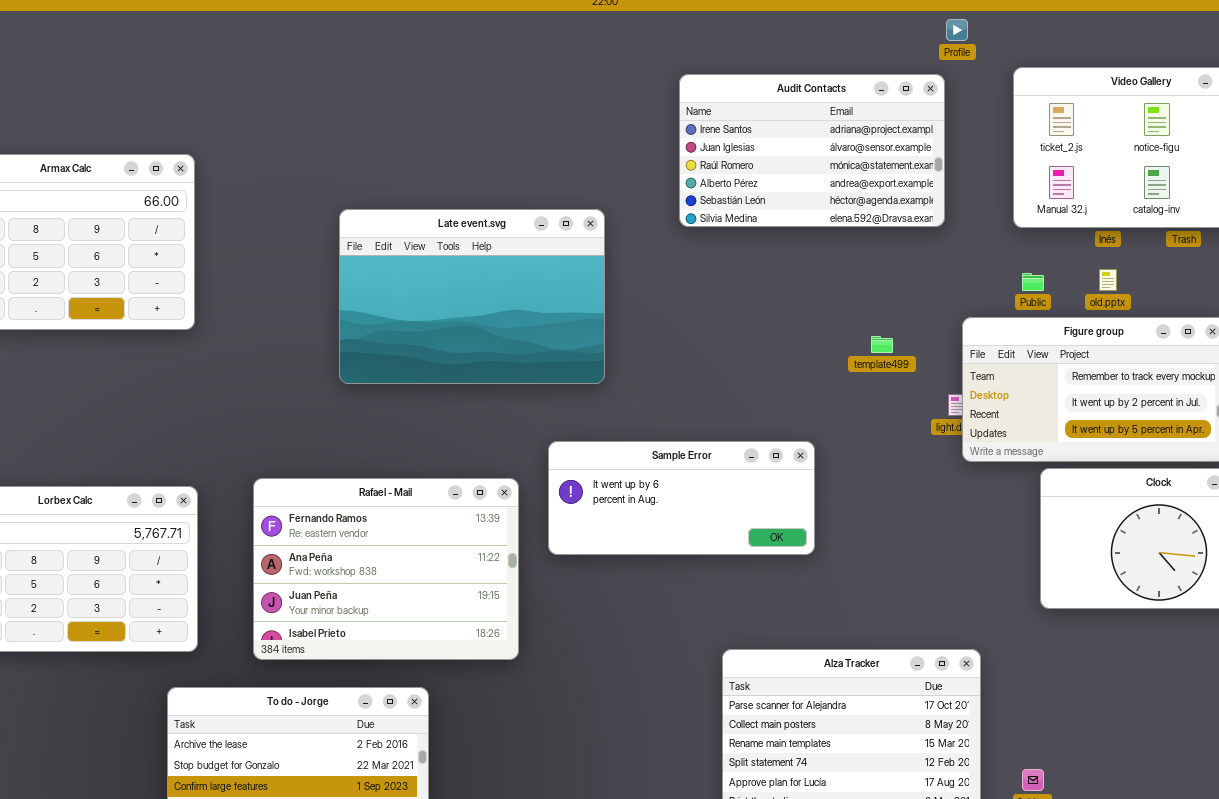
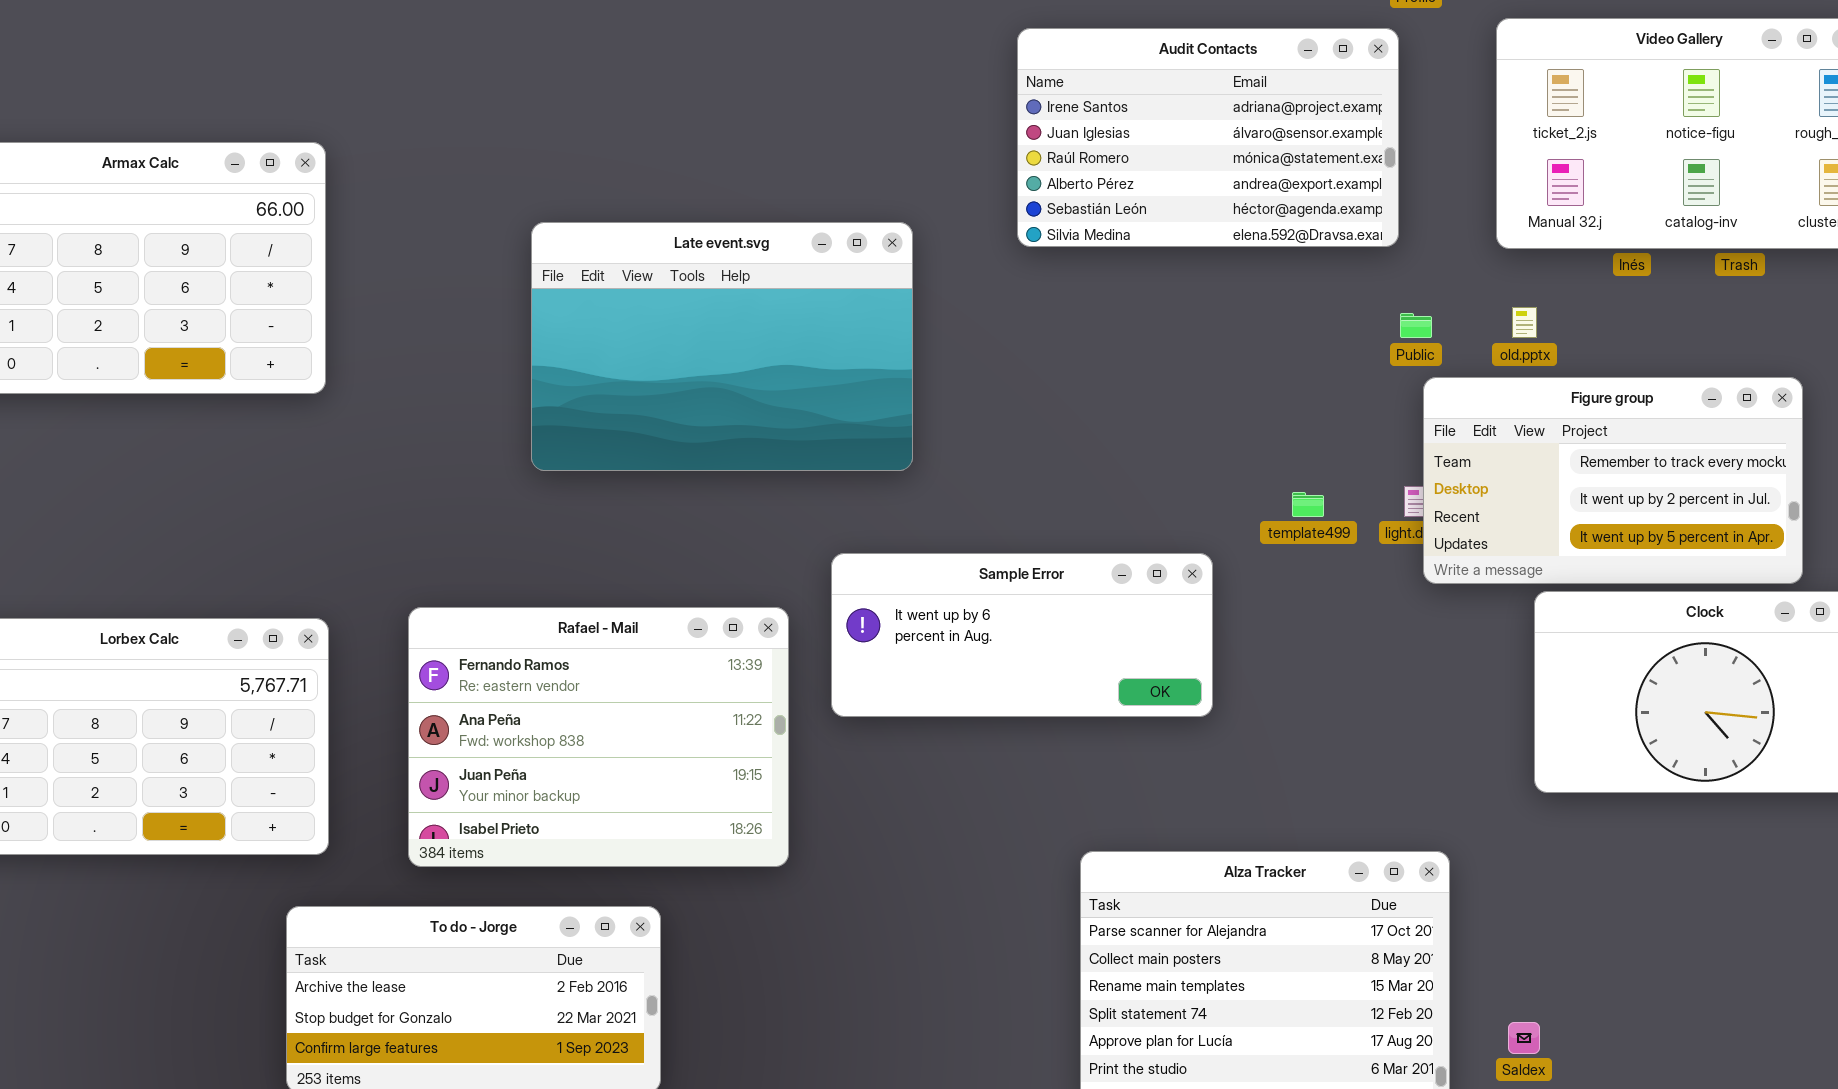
old.pptx: [1099,269,1117,291] -> [1512,307,1537,338], moved
Public: [1022,273,1044,291] -> [1400,313,1432,338], moved
template499: [871,336,893,353] -> [1292,492,1324,517], moved

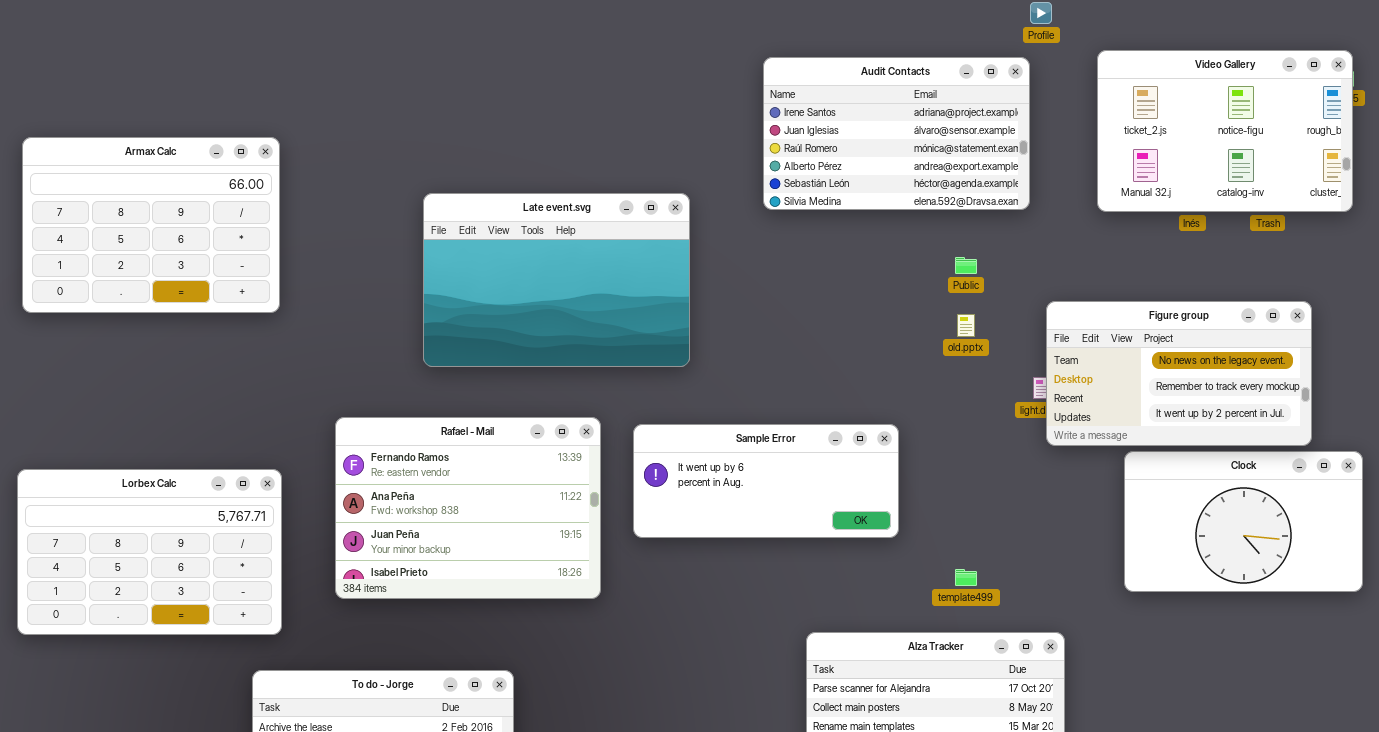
old.pptx: [1512,307,1537,338] -> [957,314,975,337], moved
Public: [1400,313,1432,338] -> [955,257,977,274], moved
Figure group: [1423,377,1803,584] -> [1046,301,1312,446], scrolled up 1 row
template499: [1292,492,1324,517] -> [955,569,977,586], moved
Rafael - Mail: [408,607,789,867] -> [335,417,601,599], moved

